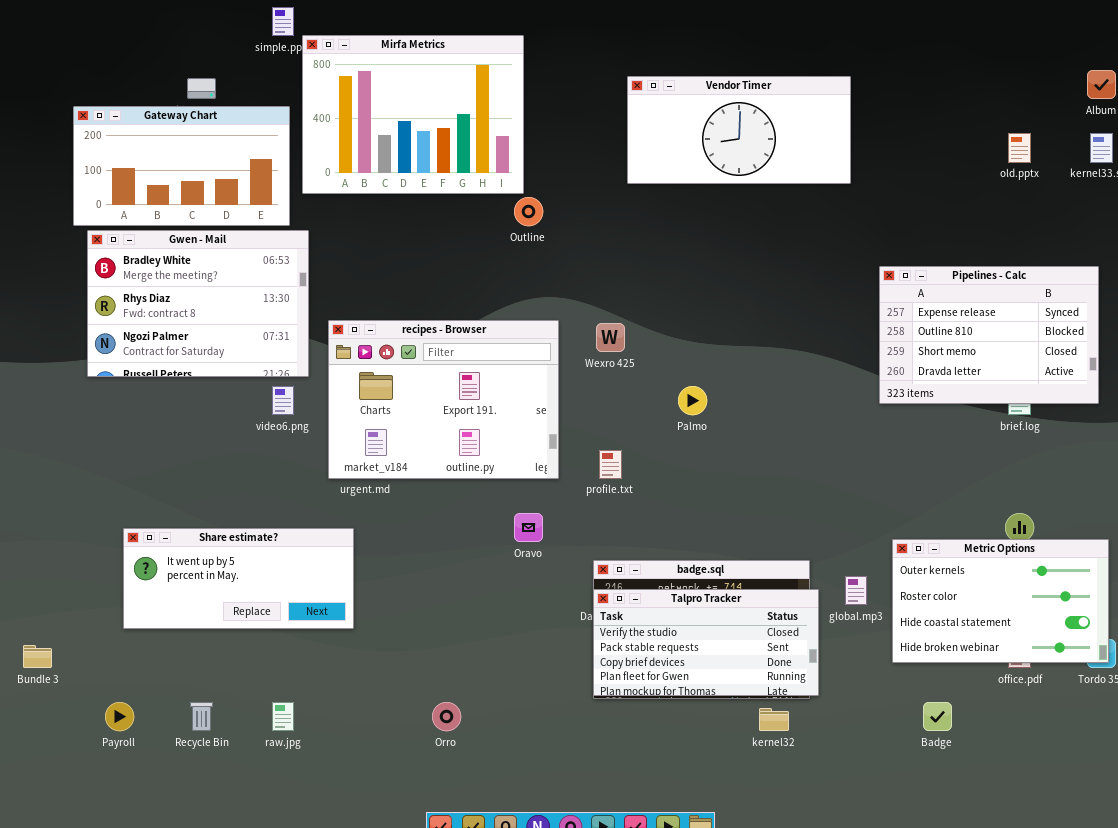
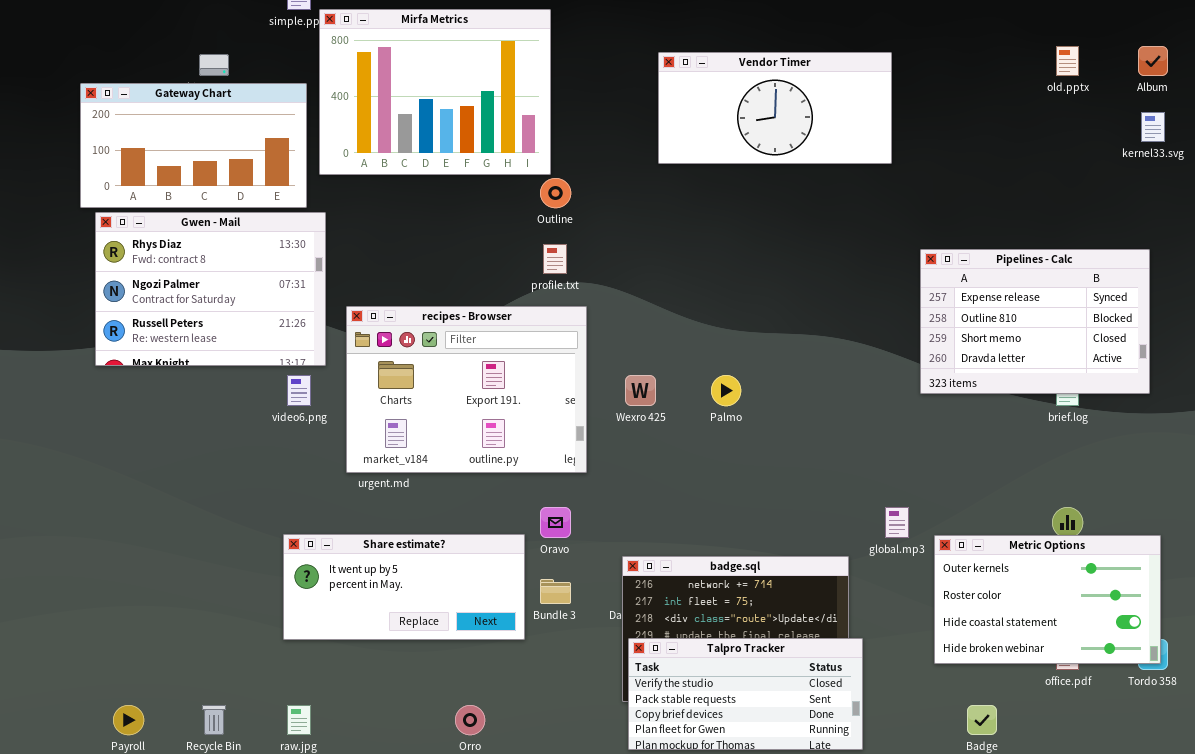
old.pptx: [1008,133,1031,163] -> [1056,46,1079,76], moved
Gwen - Mail: [87,230,309,377] -> [95,212,326,366], scrolled down 1 row
Wexro 425: [596,323,625,352] -> [625,375,656,406], moved
profile.txt: [599,450,622,479] -> [543,244,567,274], moved
Share estimate?: [123,528,354,629] -> [283,534,525,640], moved
global.mp3: [845,576,867,605] -> [885,507,909,538], moved
Talpro Tracker: [593,589,819,696] -> [628,638,863,750], moved
Bundle 3: [23,645,52,668] -> [540,579,571,604], moved

